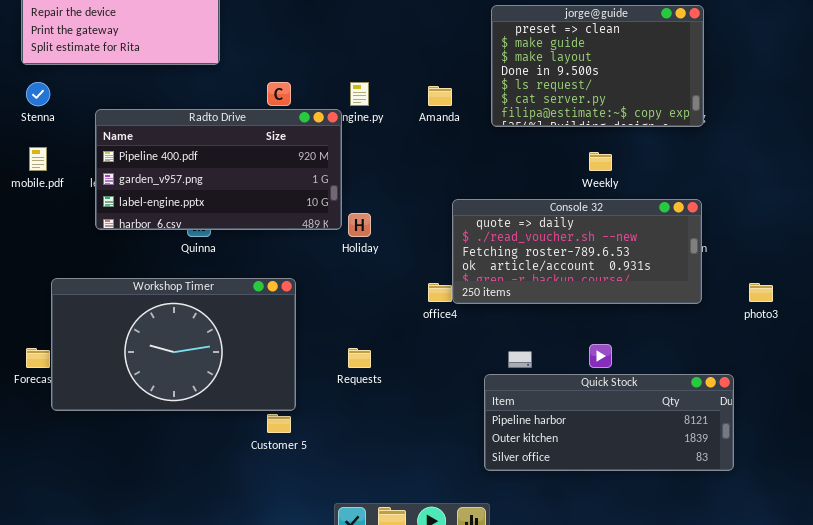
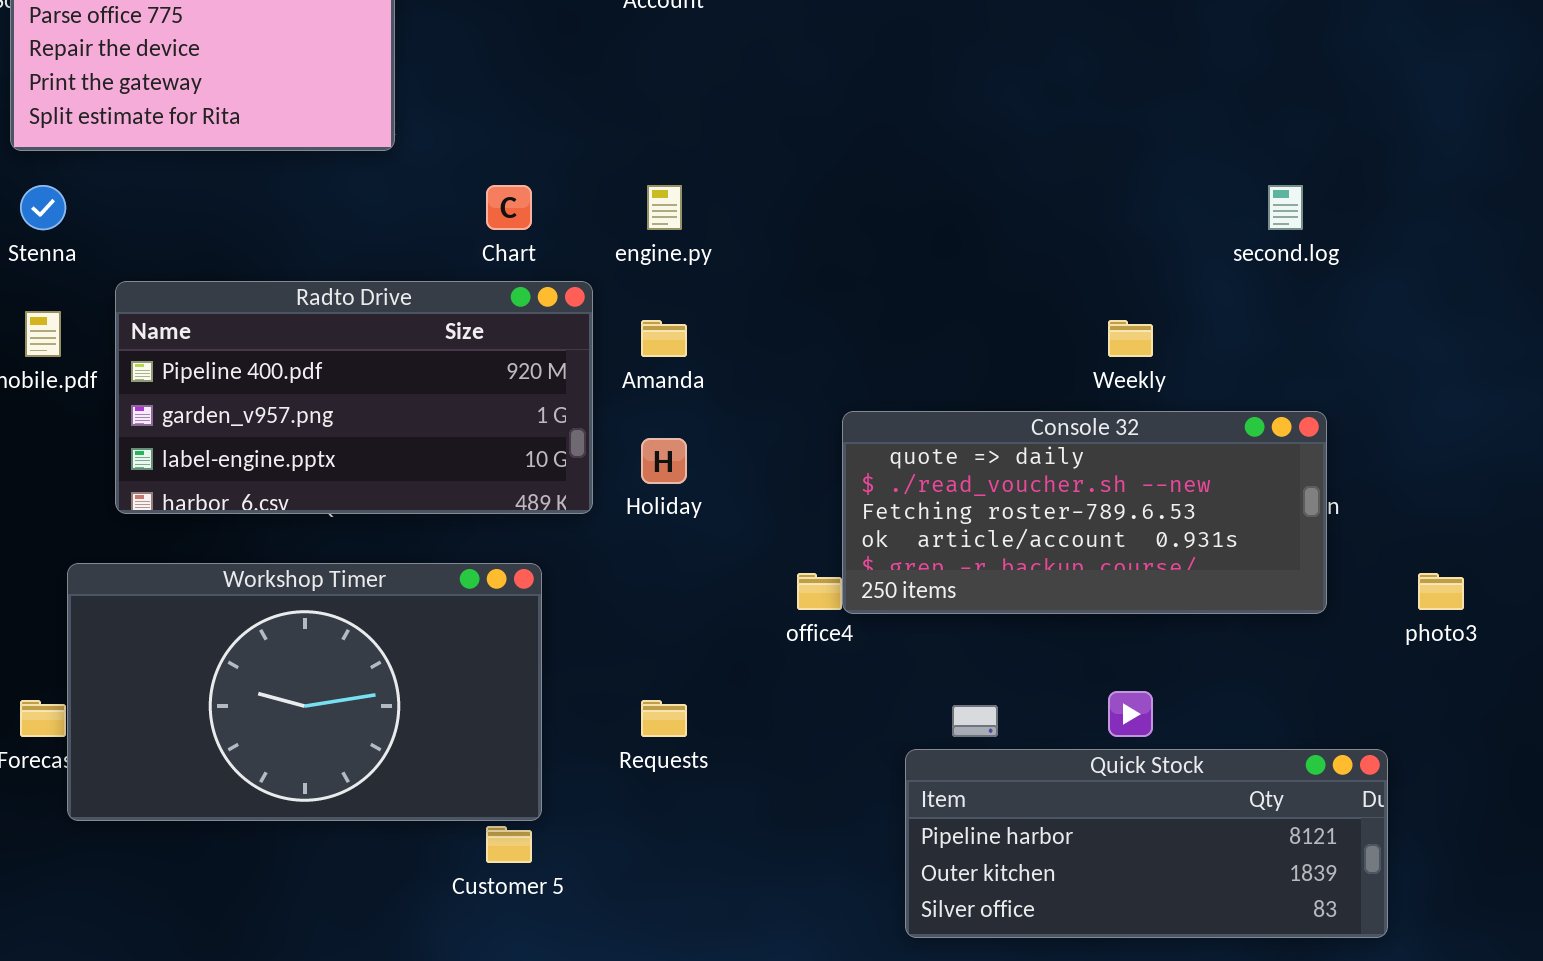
jorge@guide: [491,5,704,127] -> none, closed
Amanda: [428,86,452,106] -> [641,320,687,357], moved
Radto Drive: [95,109,342,230] -> [115,281,593,514], moved

